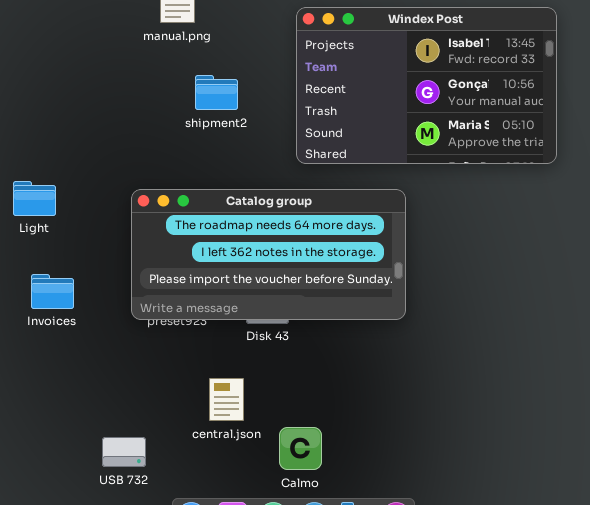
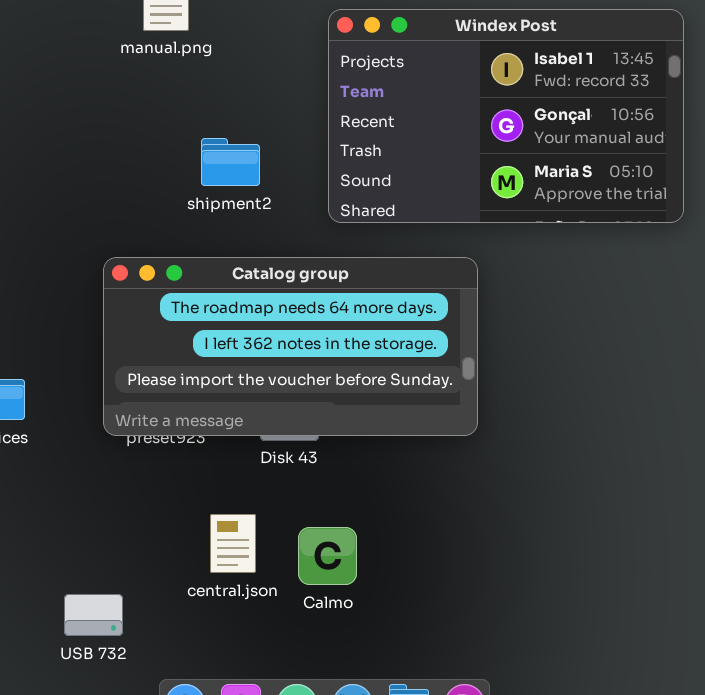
shipment2: [195,75,238,110] -> [201,138,260,186], moved
Calmo: [279,427,322,470] -> [298,527,357,585], moved

